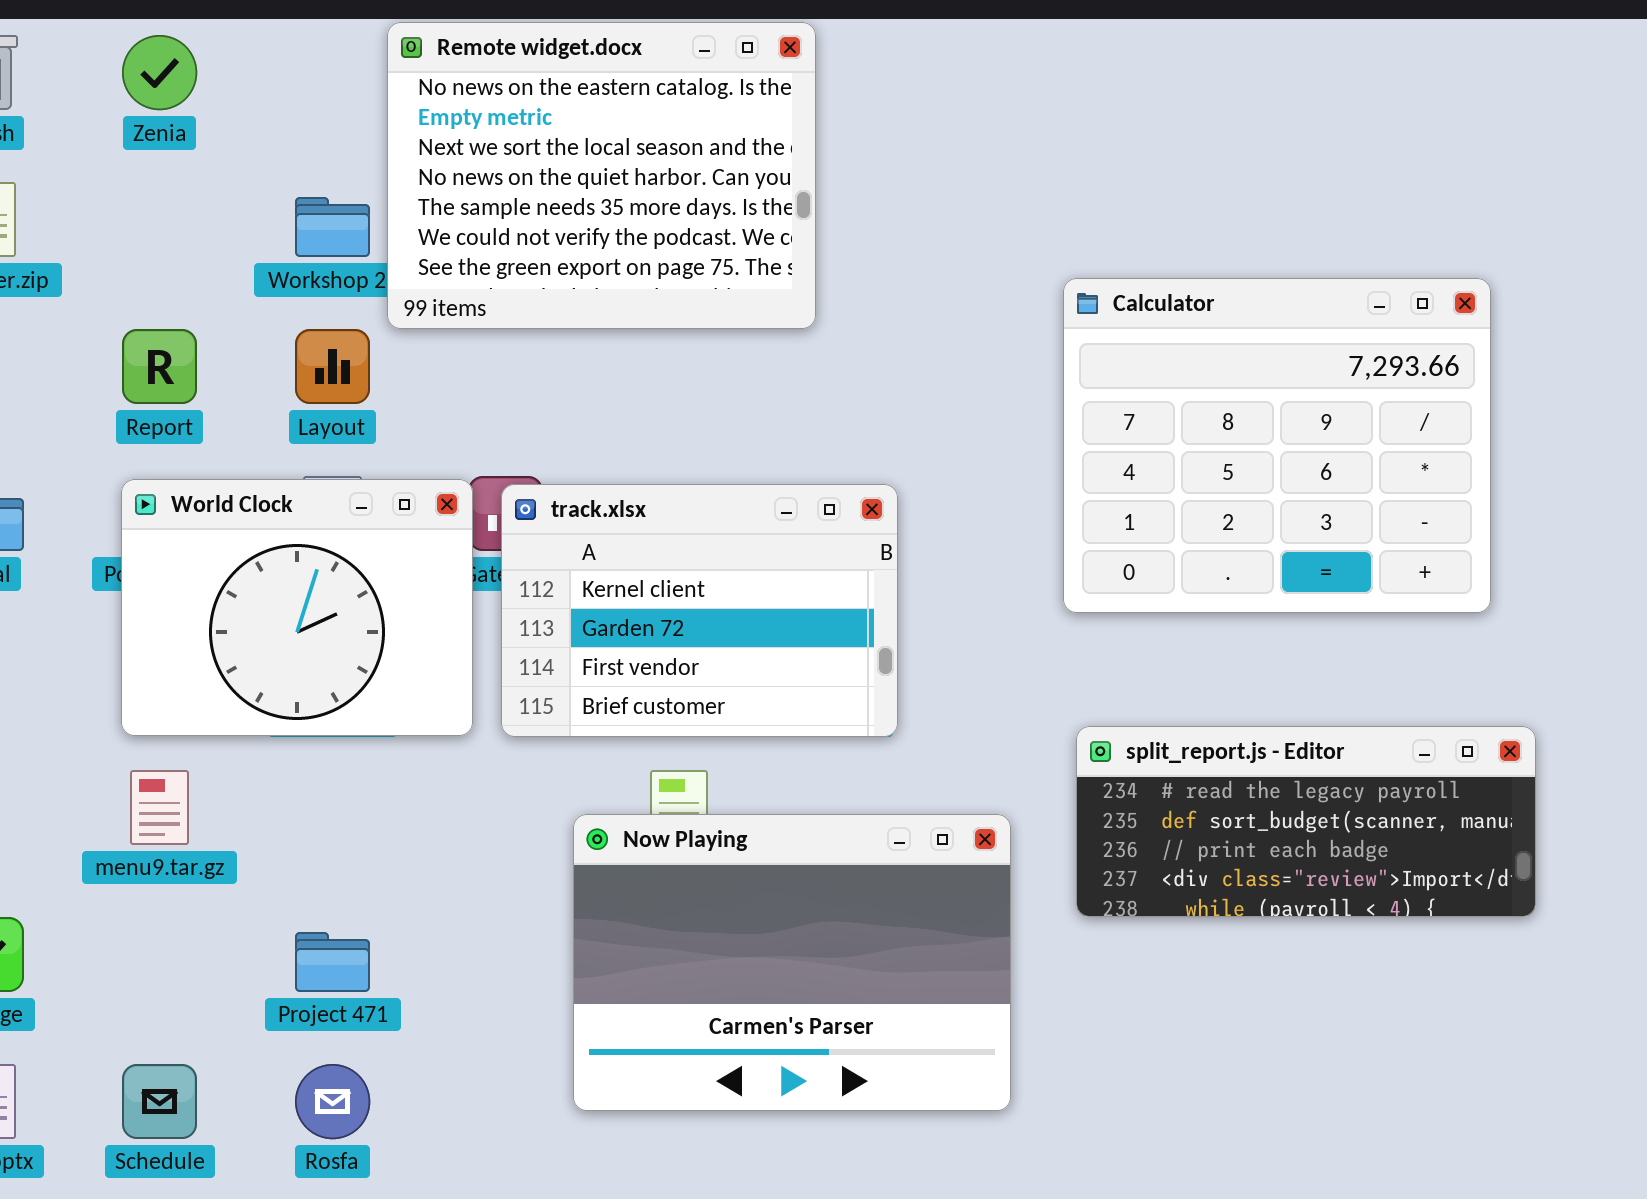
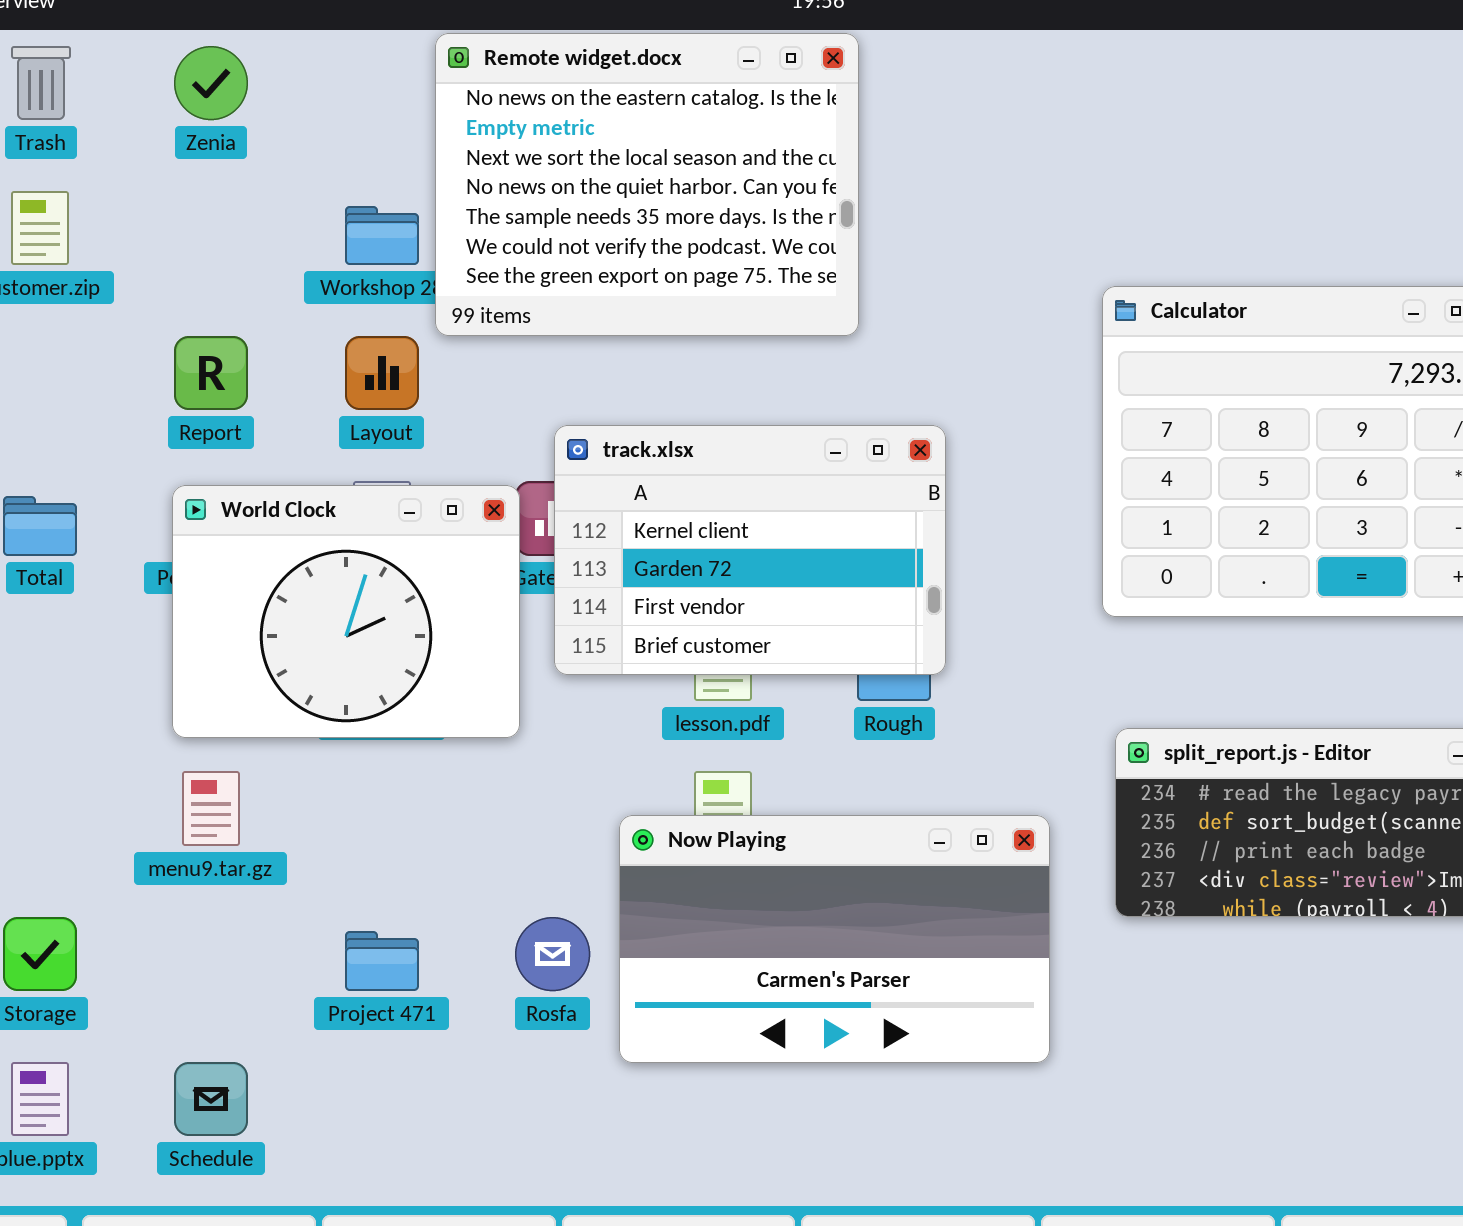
track.xlsx: [501,484,898,737] -> [554,425,946,675], moved
Now Playing: [573,814,1011,1111] -> [619,815,1050,1063], resized
Rosfa: [295,1064,370,1139] -> [515,917,590,991], moved

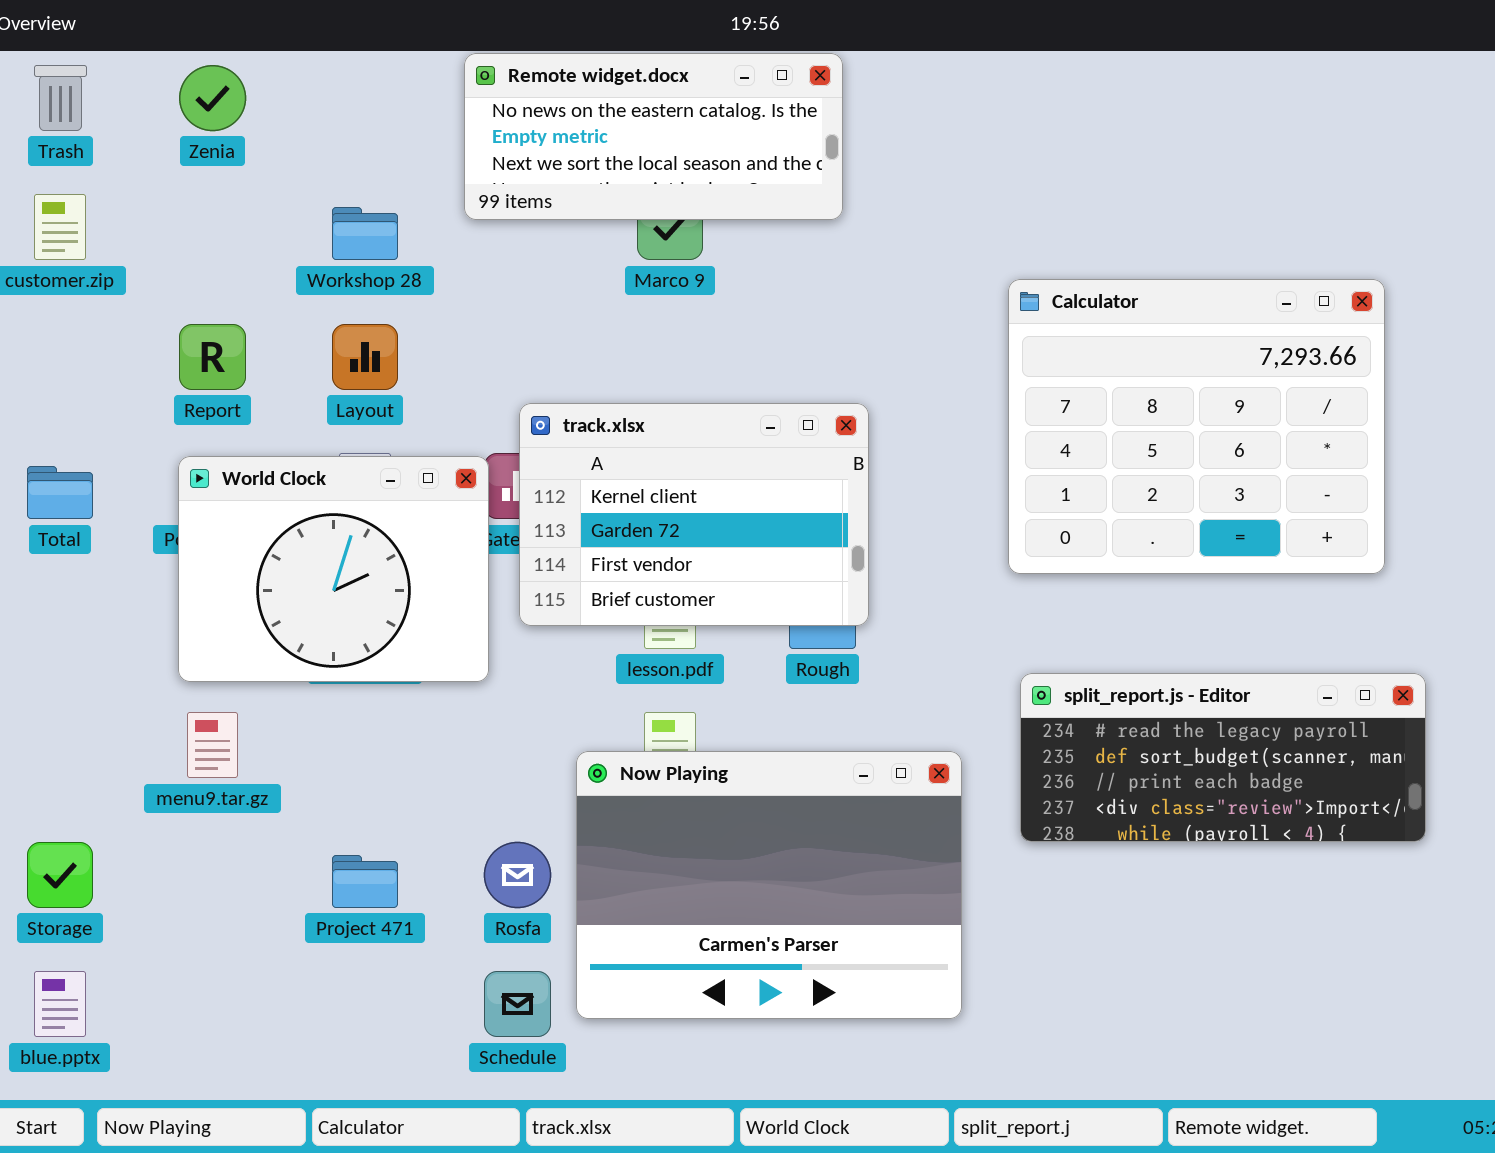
Remote widget.docx: [435,33,859,336] -> [464,53,843,220], moved, resized
Now Playing: [619,815,1050,1063] -> [576,751,962,1019], resized
Schedule: [174,1062,248,1136] -> [484,971,551,1037], moved

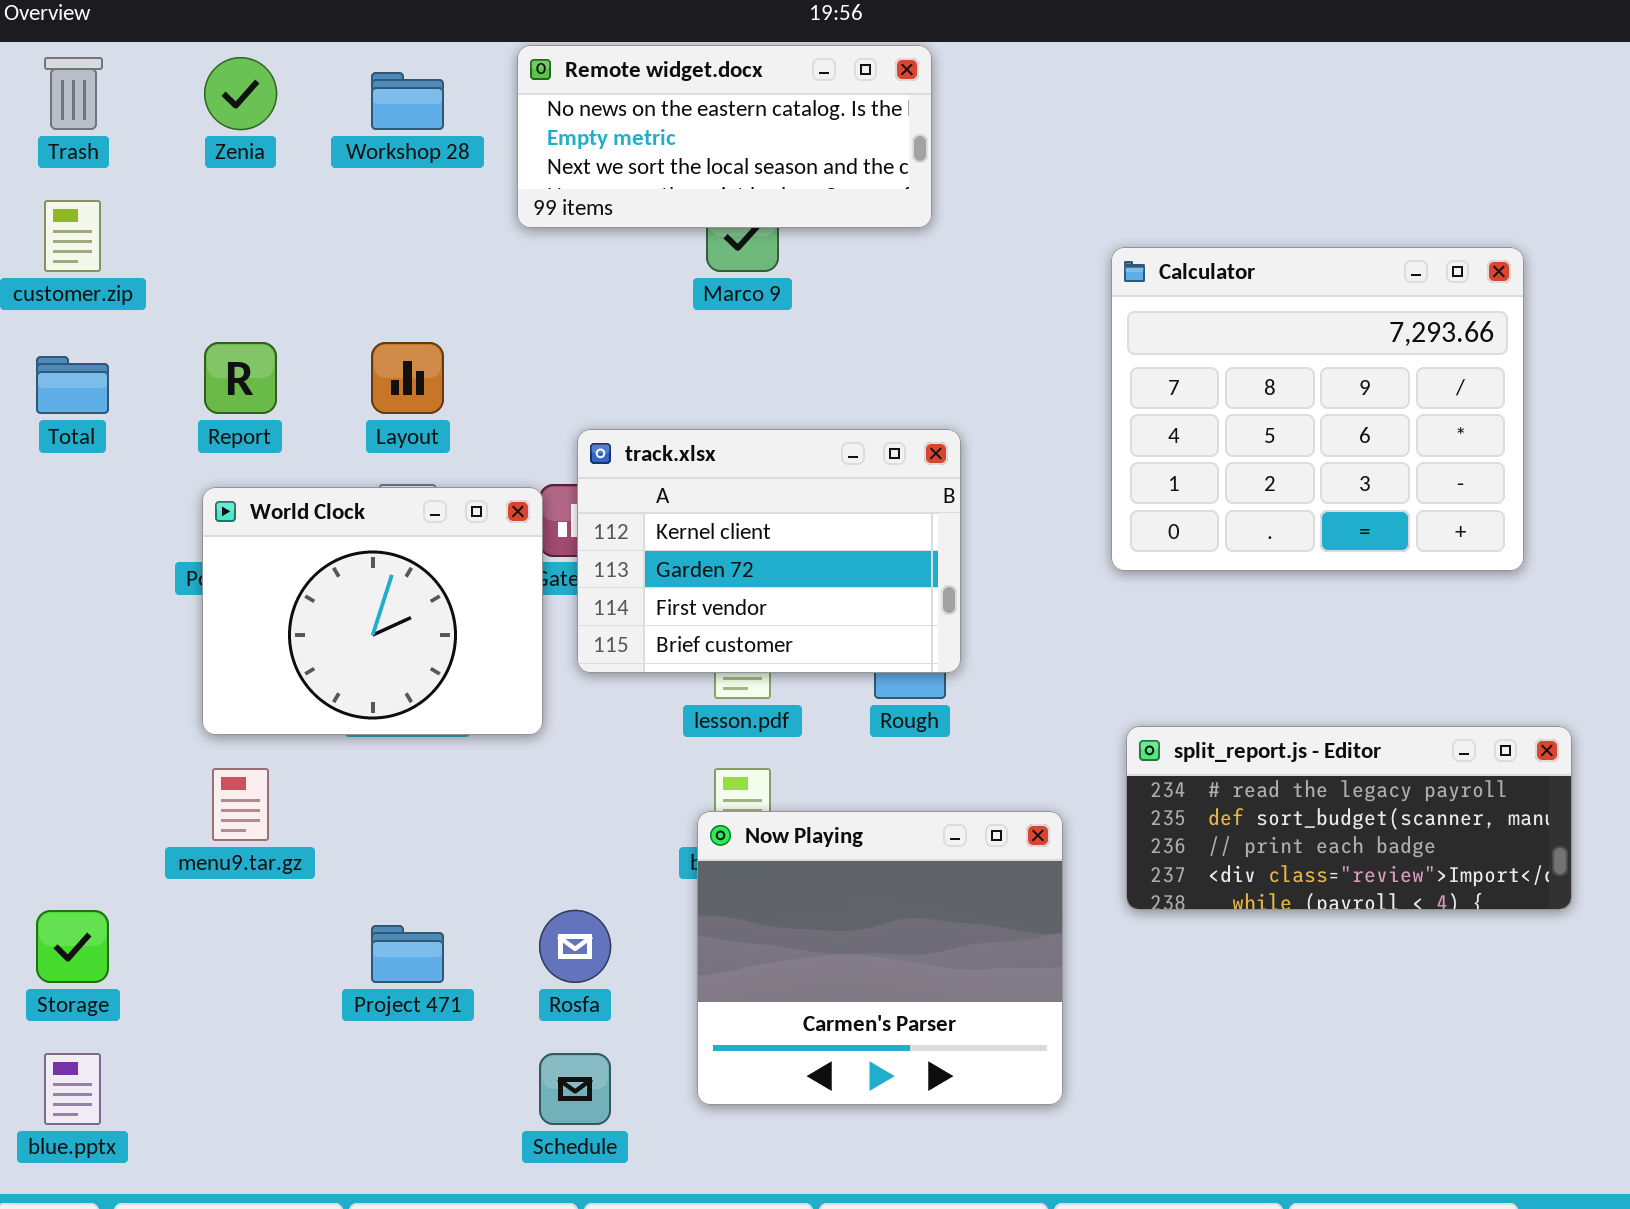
Workshop 28: [332,207,398,260] -> [371,72,444,130], moved
Calculator: [1008,279,1385,574] -> [1111,247,1524,571], moved
Total: [27,466,93,519] -> [36,356,109,414], moved
Now Playing: [576,751,962,1019] -> [697,811,1063,1105], resized

